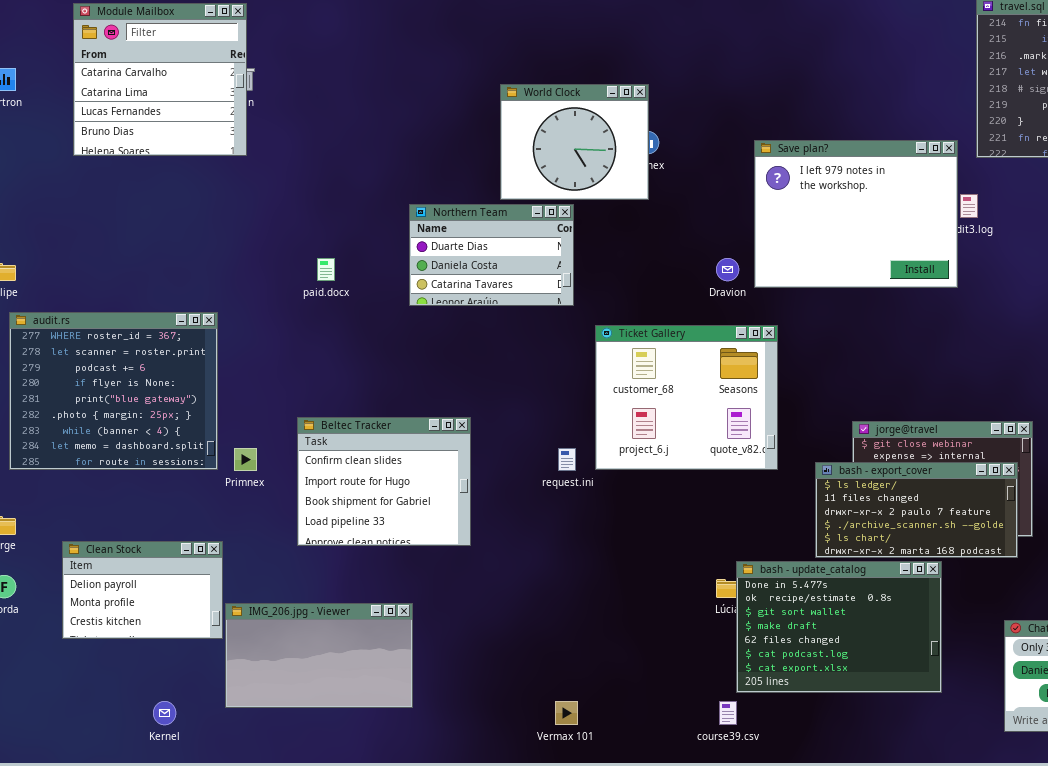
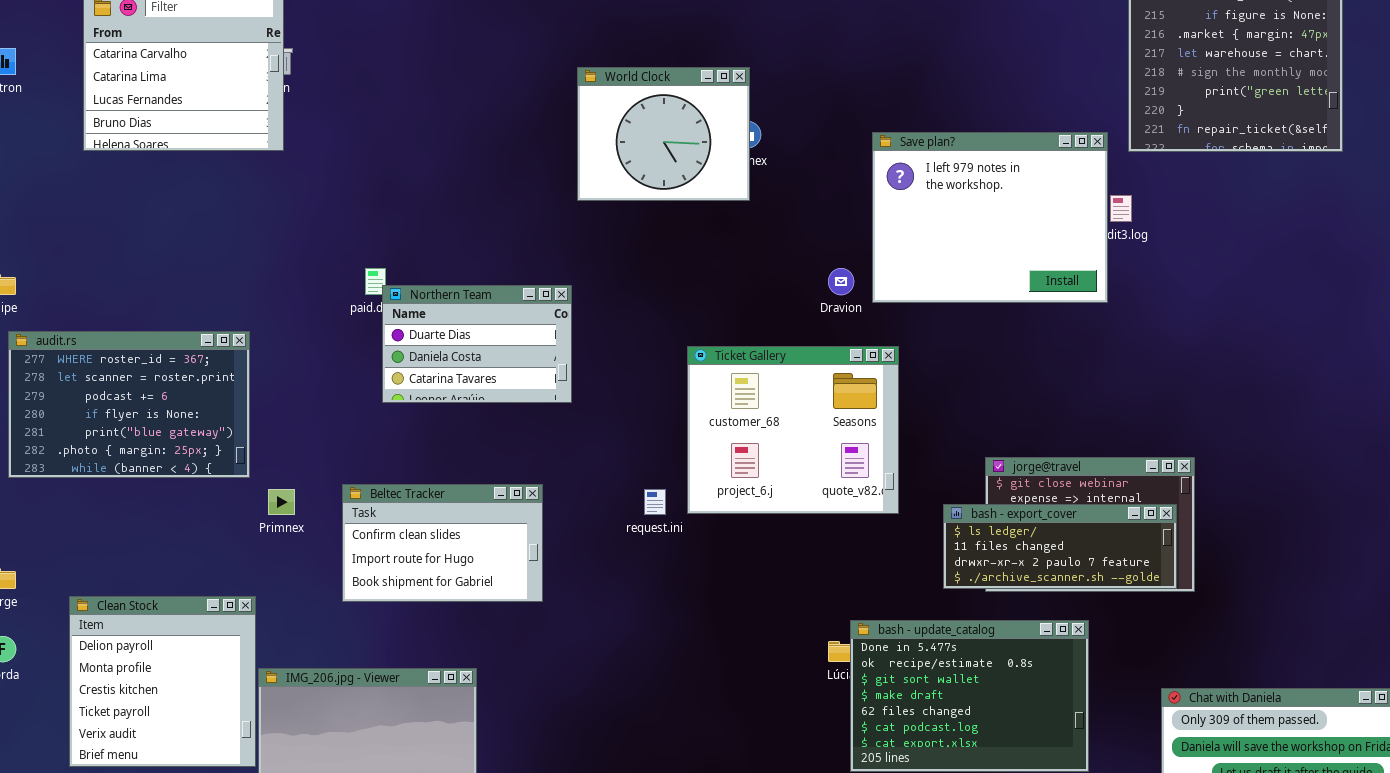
Northern Team: [409,204,574,306] -> [382,285,572,403], moved
audit.rs: [9,312,218,470] -> [8,331,250,478], resized
Beltec Tracker: [297,417,471,546] -> [342,484,543,602], resized
bash - export_cover: [815,462,1018,558] -> [943,504,1177,589], resized
Clean Stock: [62,541,223,639] -> [69,596,256,767], resized

